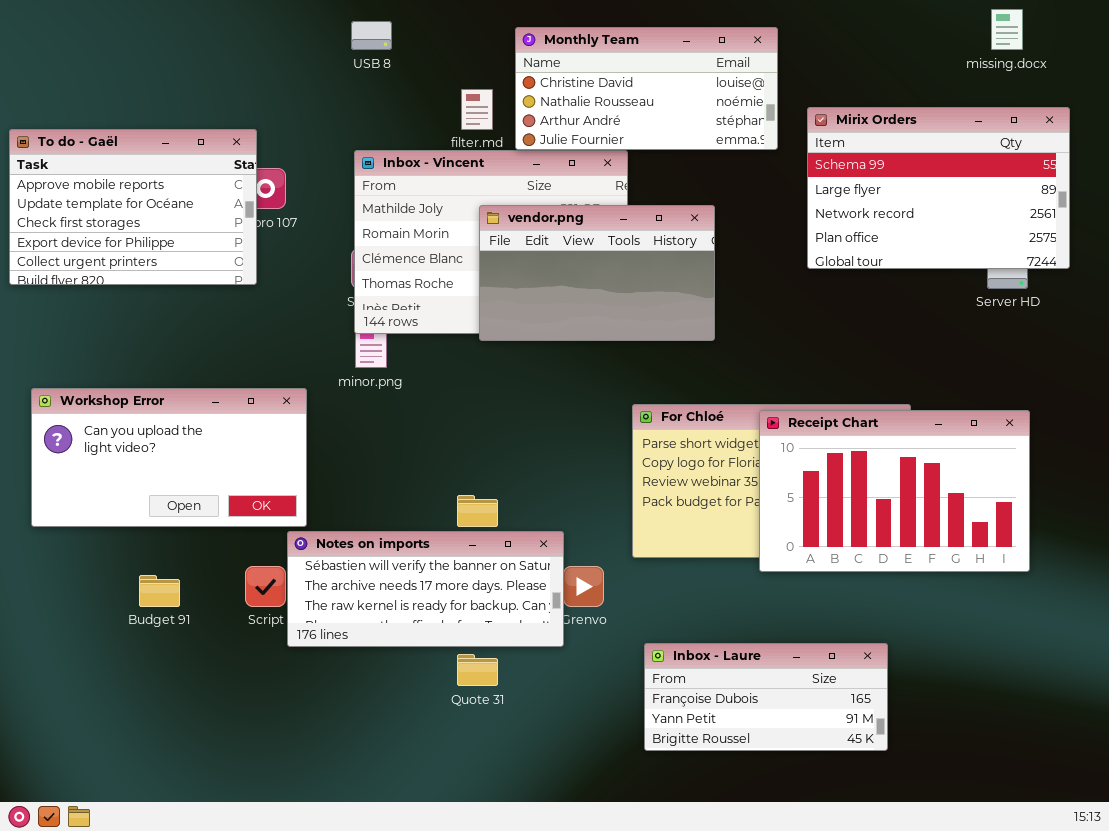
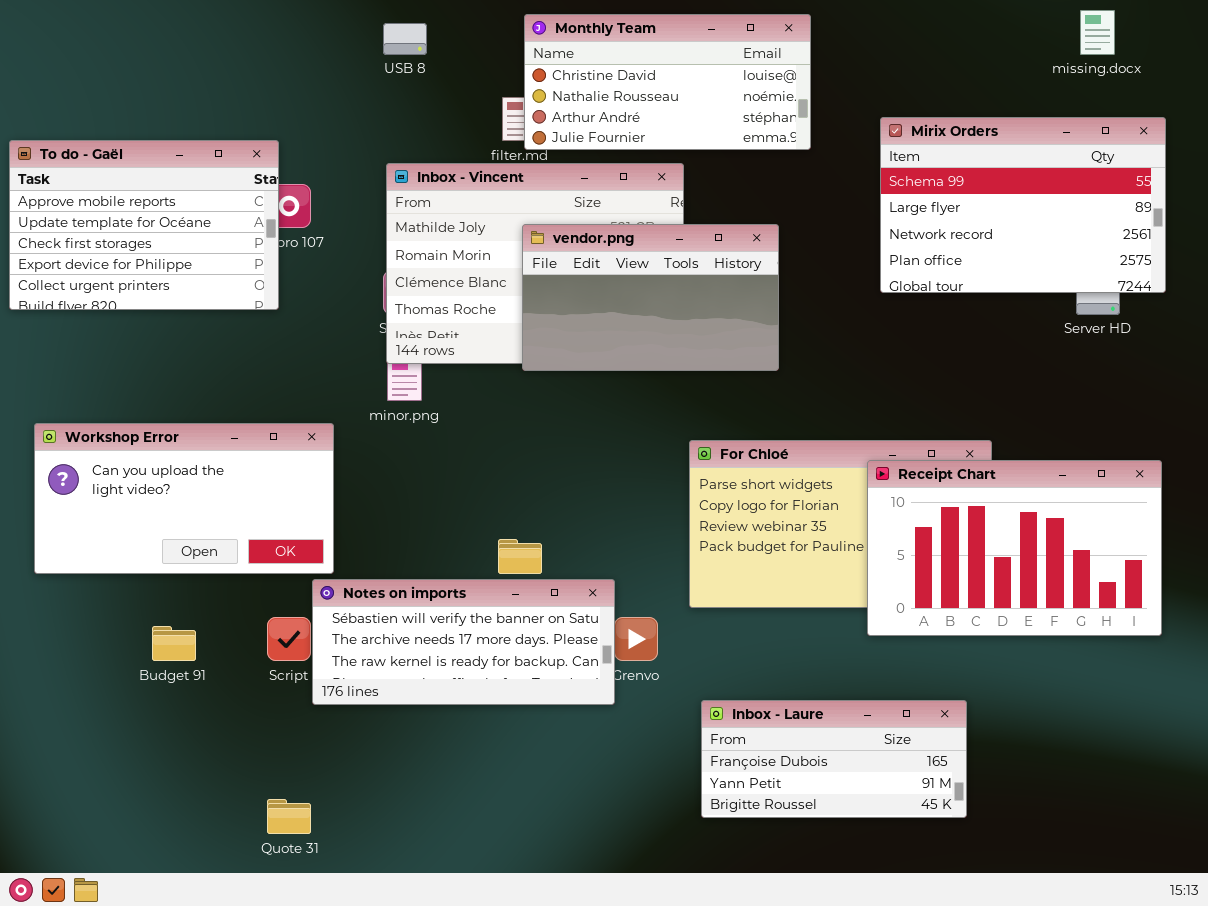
Monthly Team: [515,27,778,150] -> [524,14,811,150], moved
Receipt Chart: [759,410,1030,572] -> [867,460,1162,636], moved
Quote 31: [457,654,498,686] -> [267,799,311,834], moved

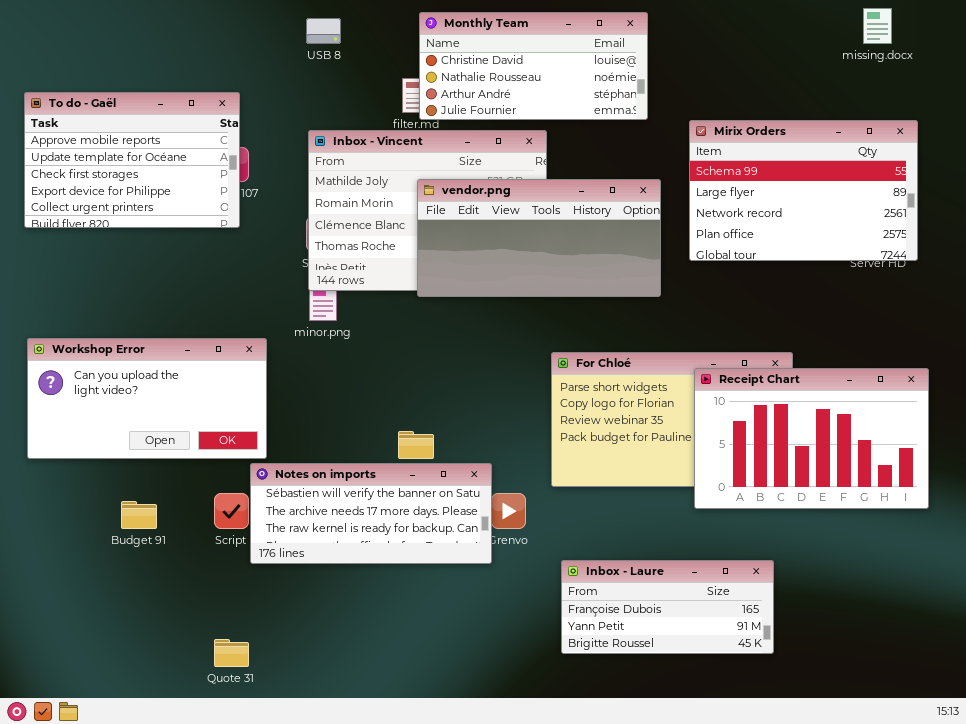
Mirix Orders: [880,117,1166,293] -> [689,120,918,261], moved
To do - Gaël: [9,140,279,310] -> [24,92,240,228], moved
vendor.png: [522,224,779,371] -> [417,179,661,297], resized

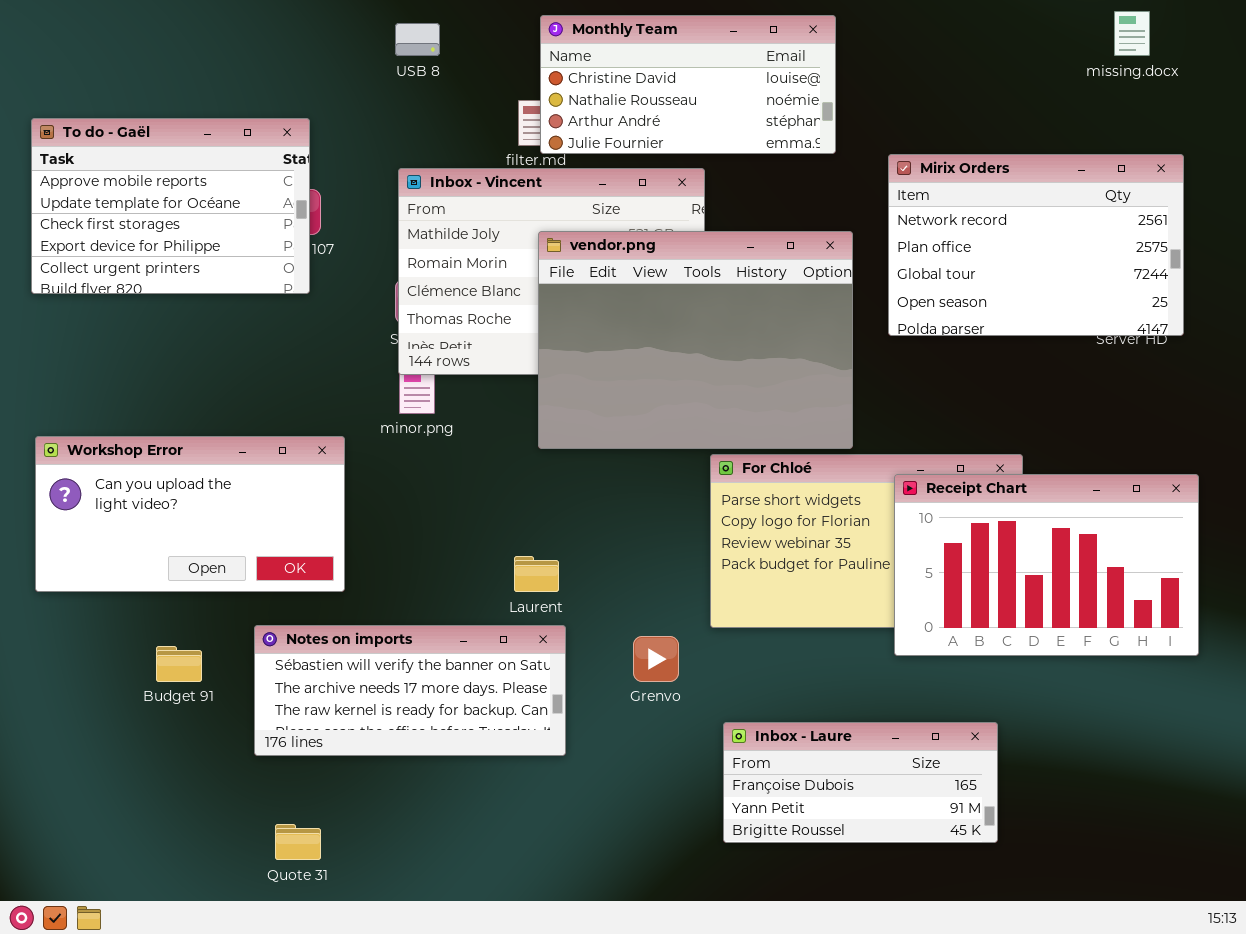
Mirix Orders: [689,120,918,261] -> [888,154,1184,336], scrolled down 2 rows
vendor.png: [417,179,661,297] -> [538,231,853,449], resized
Notes on imports: [250,463,492,564] -> [254,625,566,756], moved

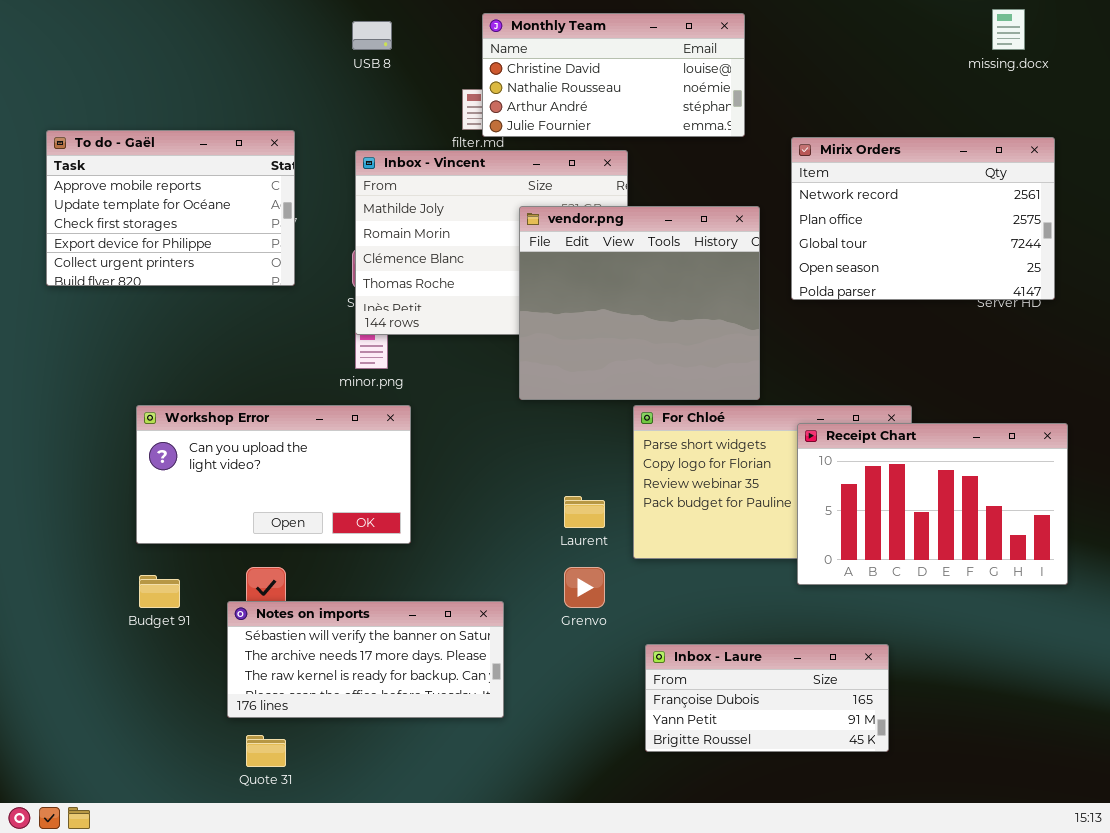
To do - Gaël: [31,118,310,294] -> [46,130,295,286], moved
vendor.png: [538,231,853,449] -> [519,206,760,400], resized
Workshop Error: [35,436,345,592] -> [136,405,411,544], moved
Laurent: [514,556,559,592] -> [564,496,605,528], moved
Notes on imports: [254,625,566,756] -> [227,601,504,718], moved

